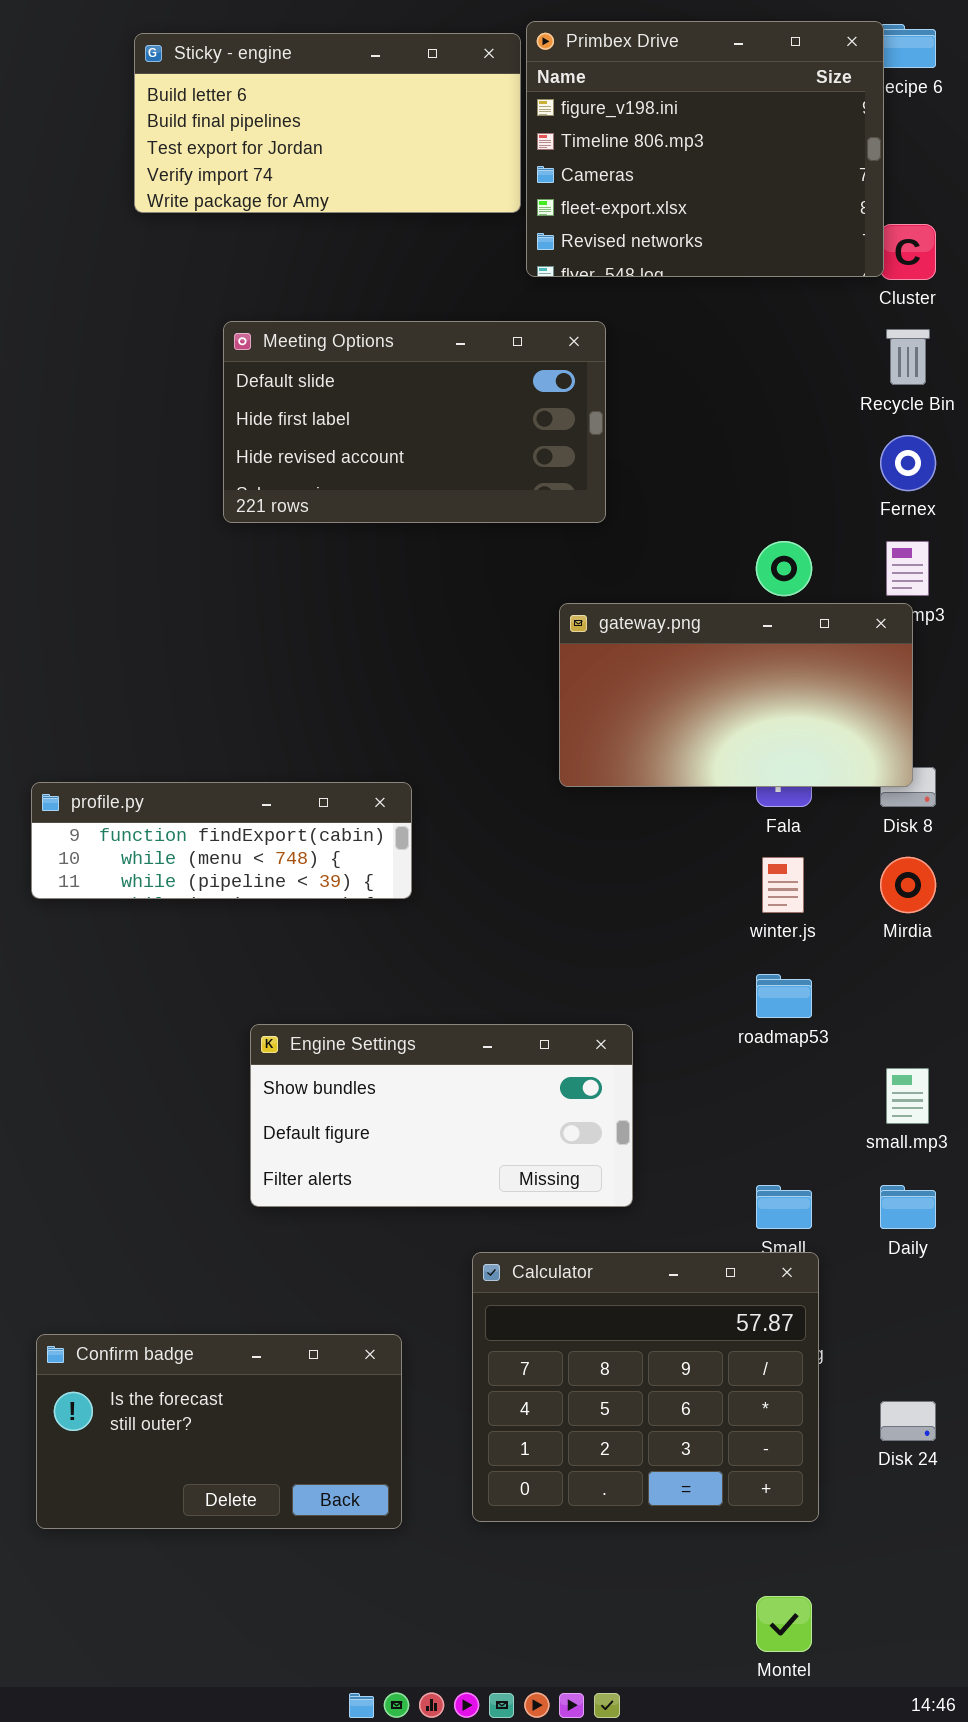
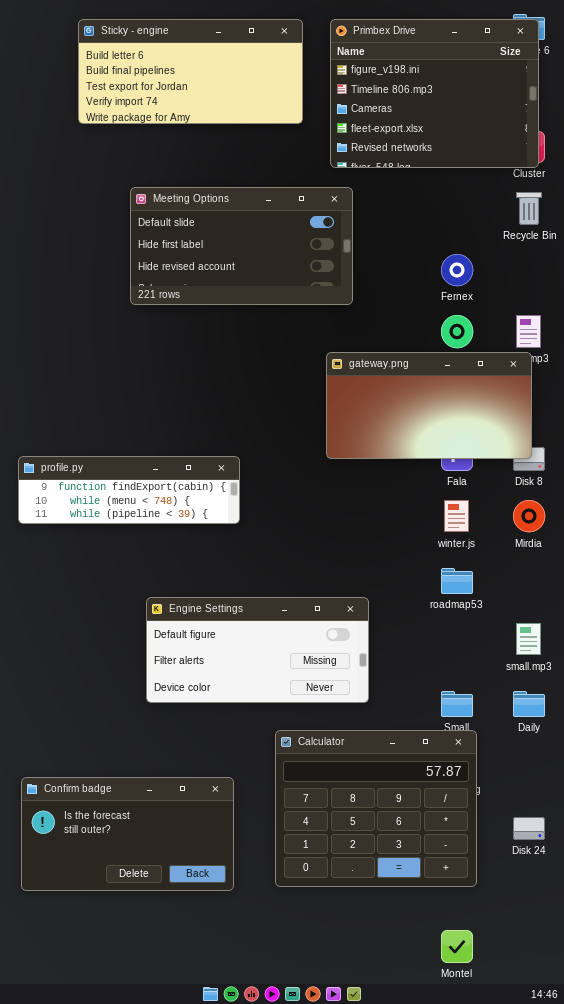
Primbex Drive: [526,21,884,277] -> [330,19,539,168], moved
Fernex: [880,435,936,491] -> [441,254,473,286], moved
Engine Settings: [250,1024,633,1207] -> [146,597,369,703], scrolled down 1 row

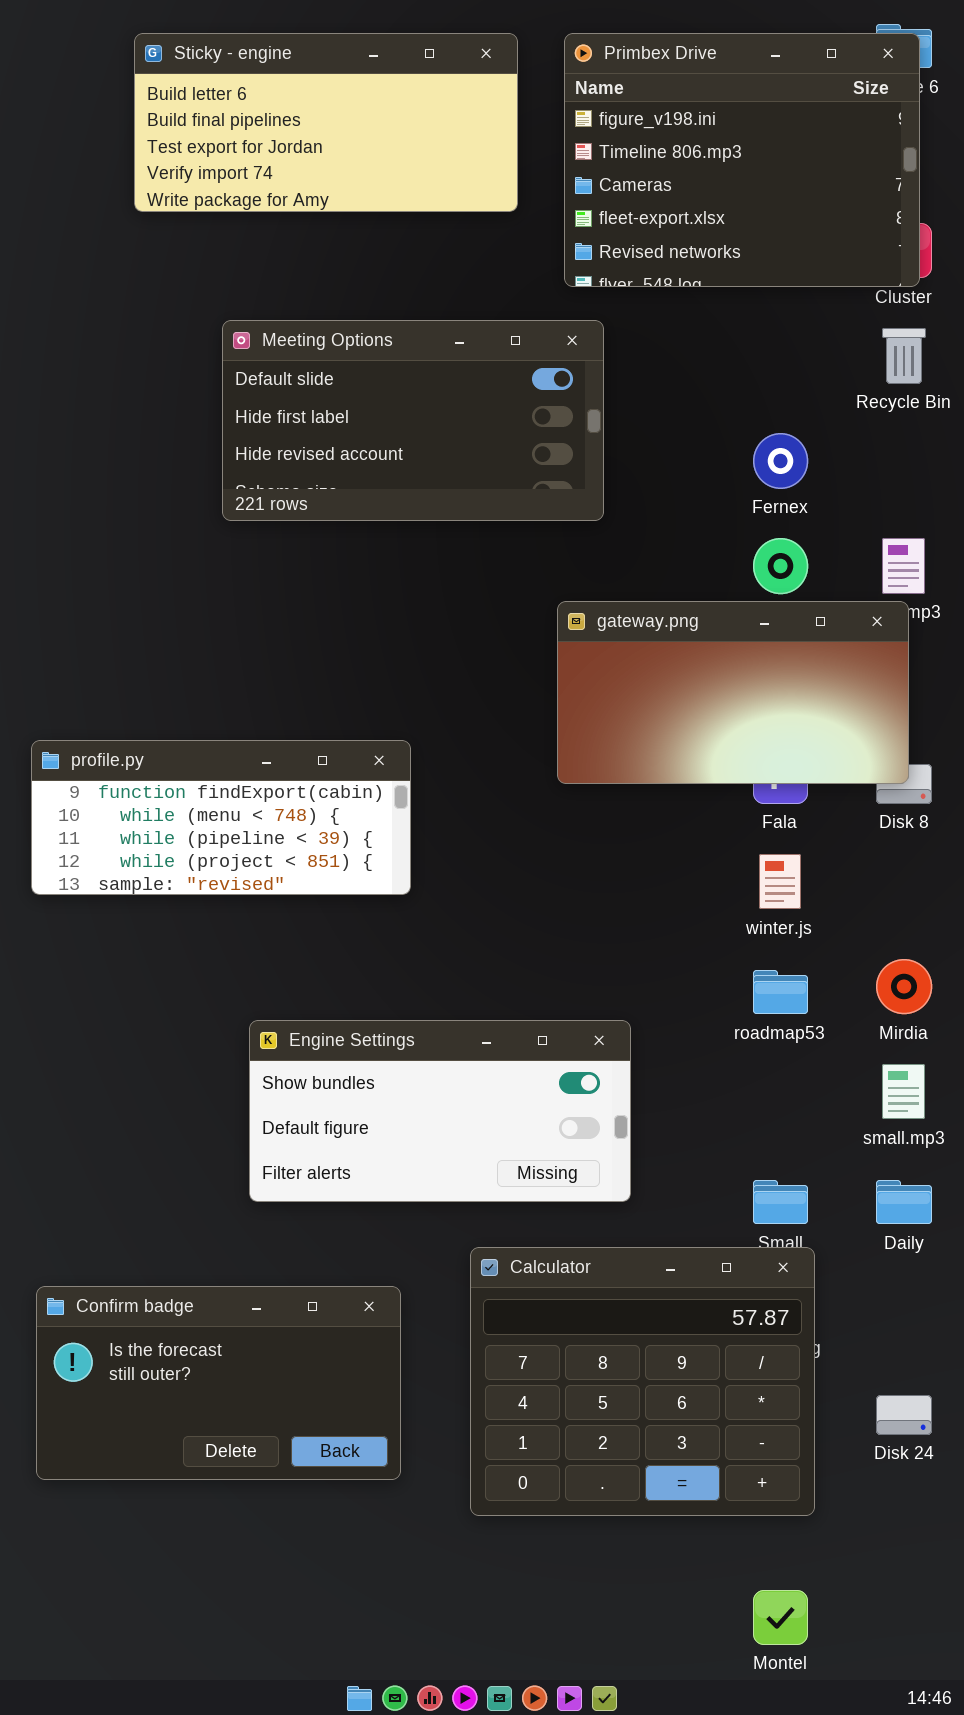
profile.py: [18,456,240,524] -> [31,740,411,895], resized
Mirdia: [513,500,545,532] -> [876,959,932,1014], moved
Engine Settings: [146,597,369,703] -> [249,1020,631,1202], scrolled up 1 row
Confirm badge: [21,777,234,891] -> [36,1286,401,1480], moved

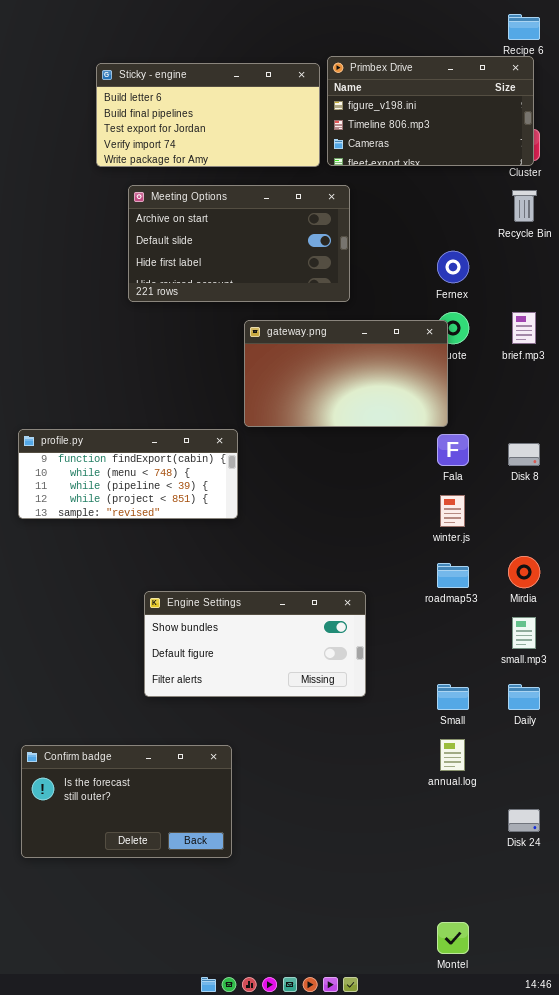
Sticky - engine: [134,33,518,212] -> [96,63,320,167], moved
Primbex Drive: [564,33,920,287] -> [327,56,534,166], resized
Meeting Options: [222,320,604,521] -> [128,185,350,302], scrolled up 1 row
gateway.png: [557,601,909,784] -> [244,320,448,427], moved
Calculator: [470,1247,815,1516] -> none, closed

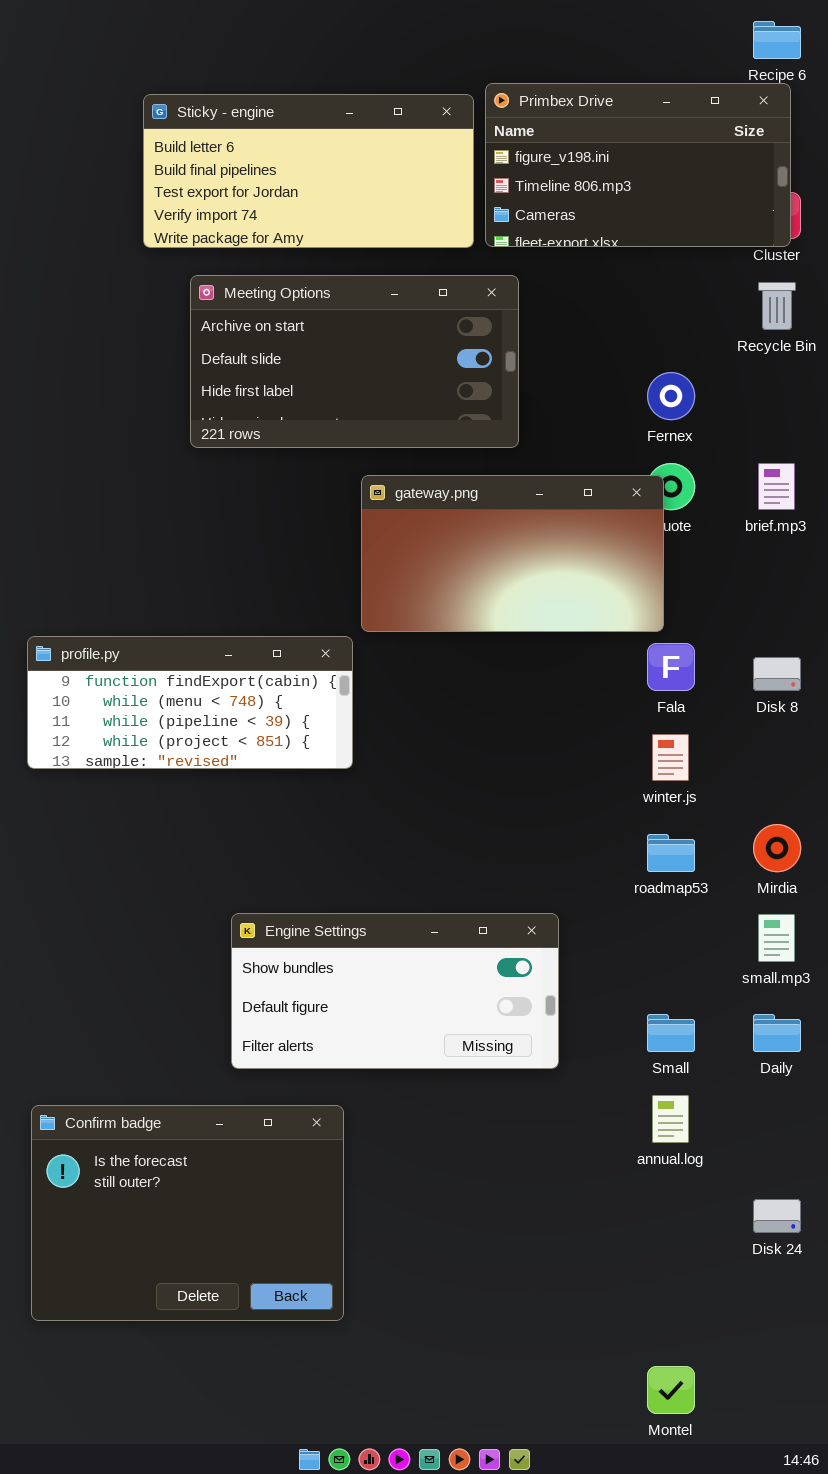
Engine Settings: [144,591,366,697] -> [231,913,559,1069], moved
Confirm badge: [21,745,232,858] -> [31,1105,344,1321], resized

